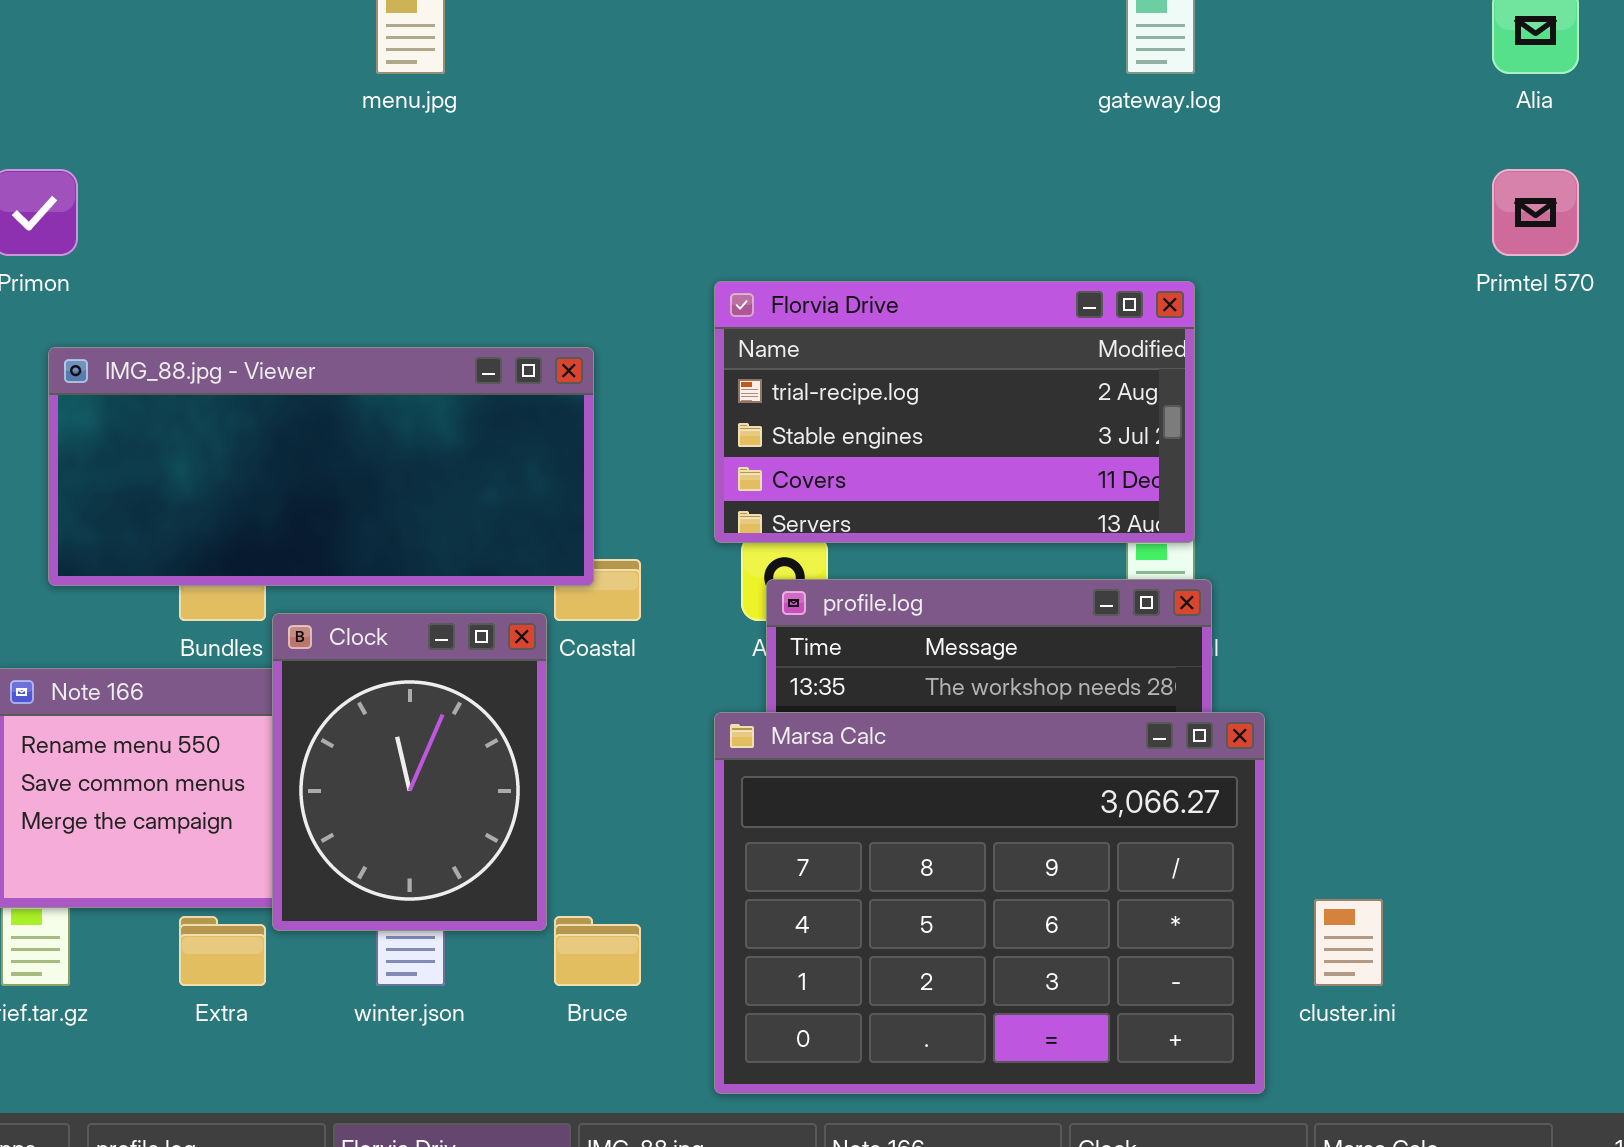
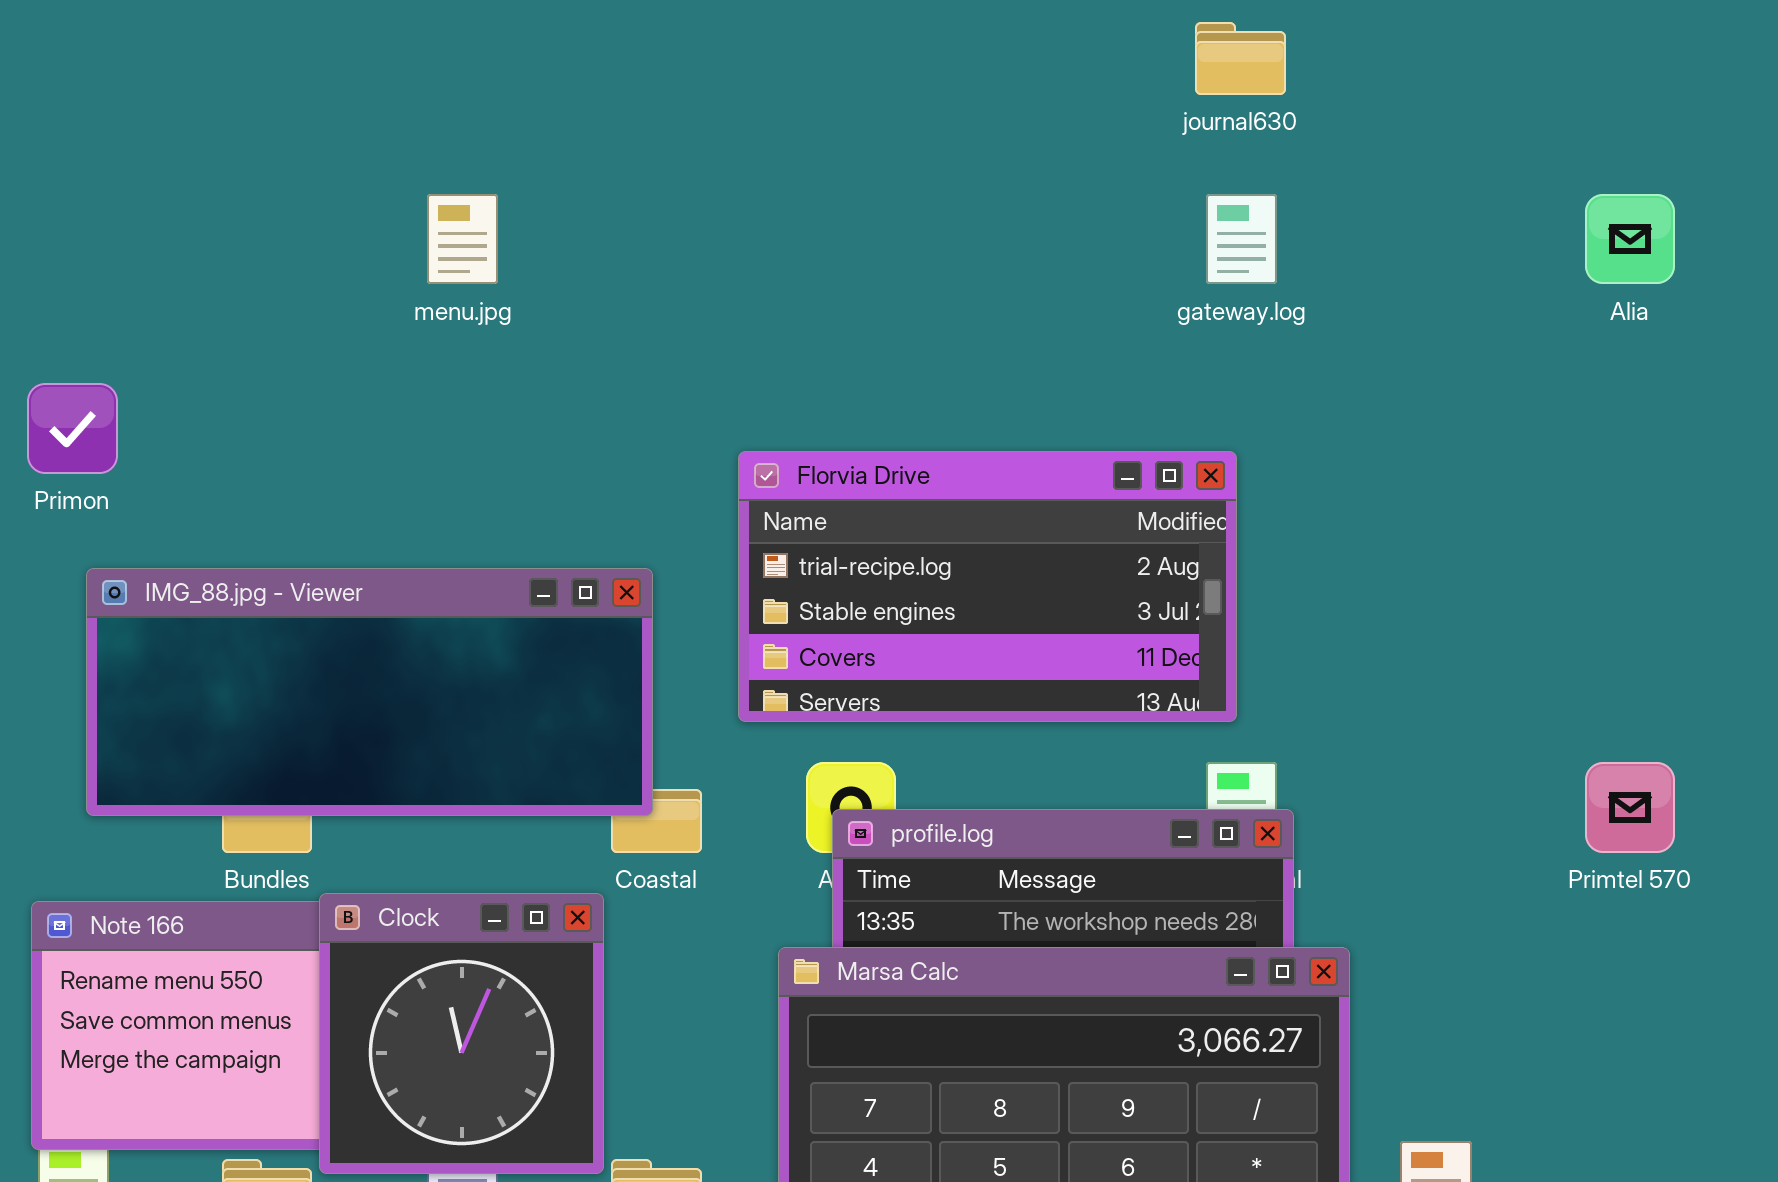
Primtel 570: [1492,169,1579,256] -> [1585,762,1675,853], moved
Florvia Drive: [714,281,1195,543] -> [738,451,1237,722], moved
Clock: [272,613,547,931] -> [319,893,604,1174], resized

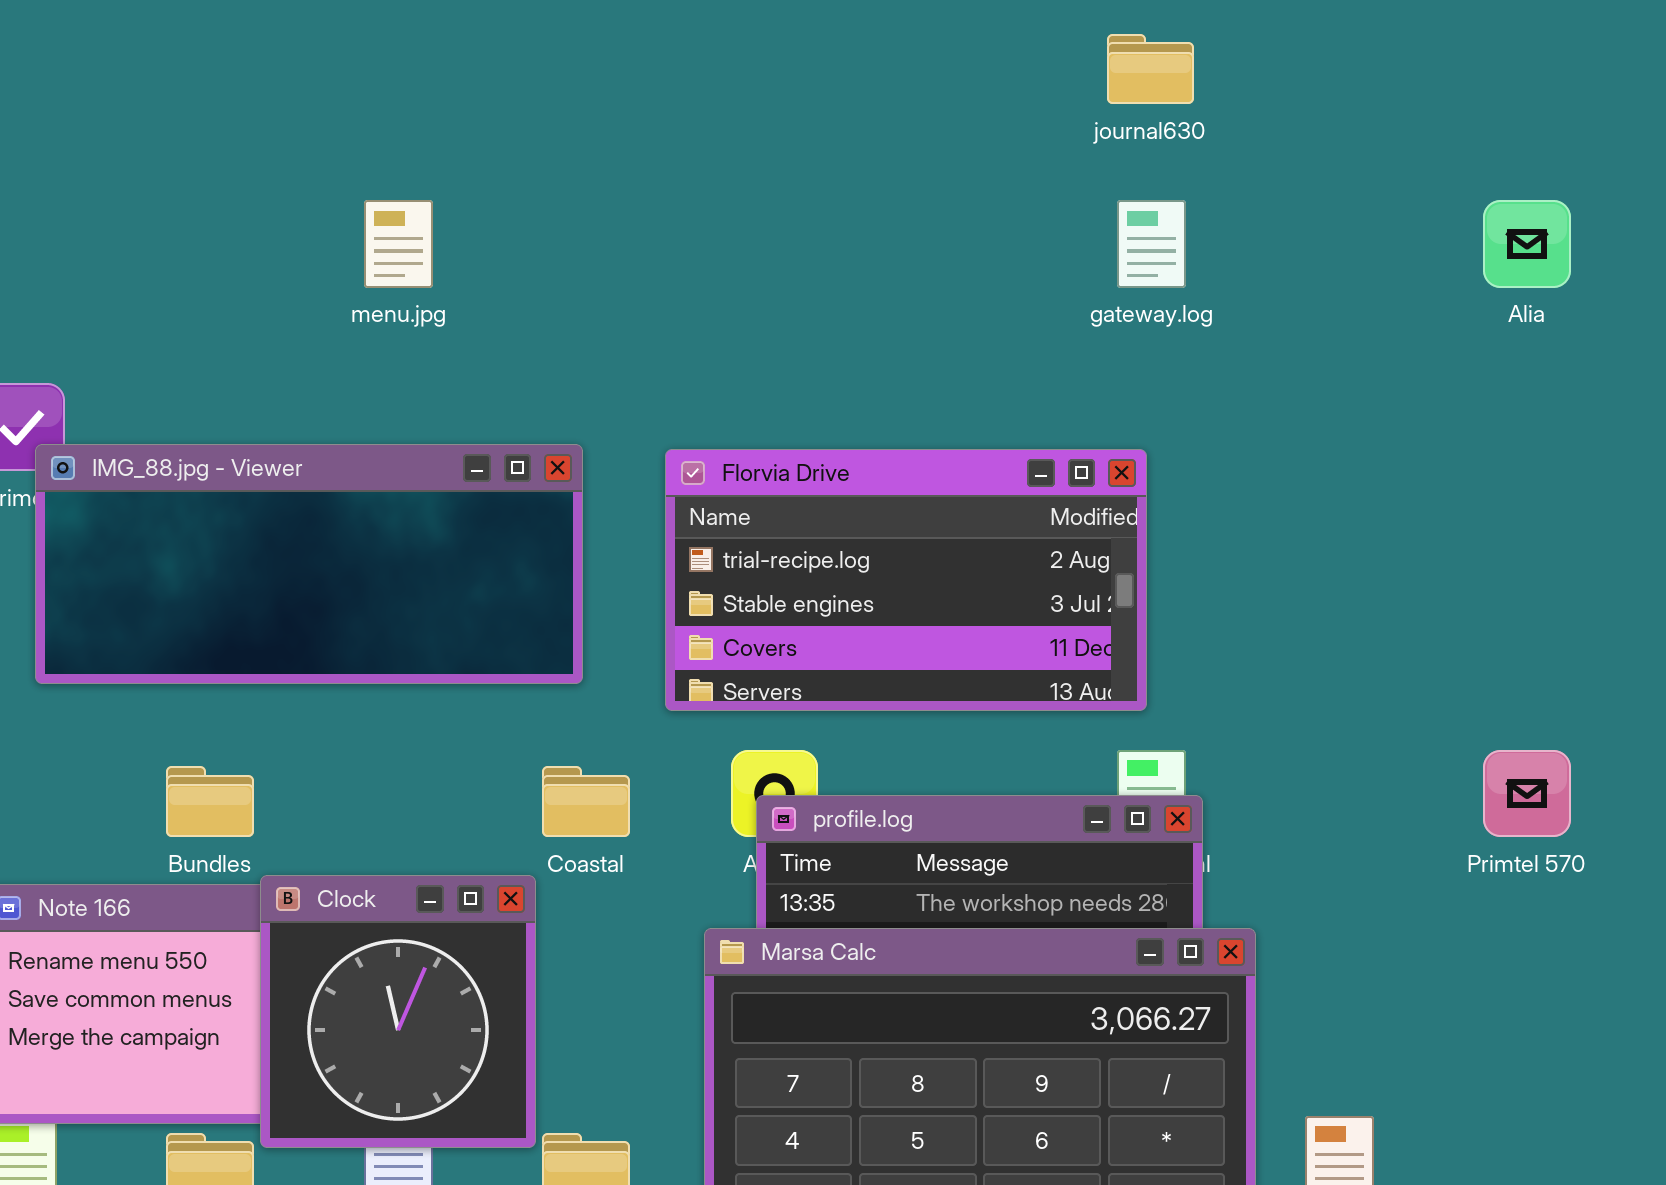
IMG_88.jpg - Viewer: [86,568,653,816] -> [35,444,583,684], moved

